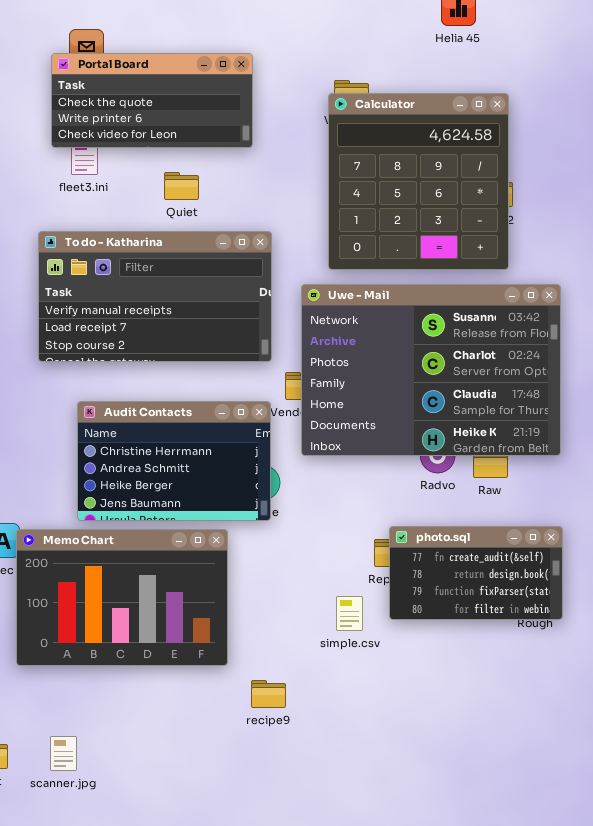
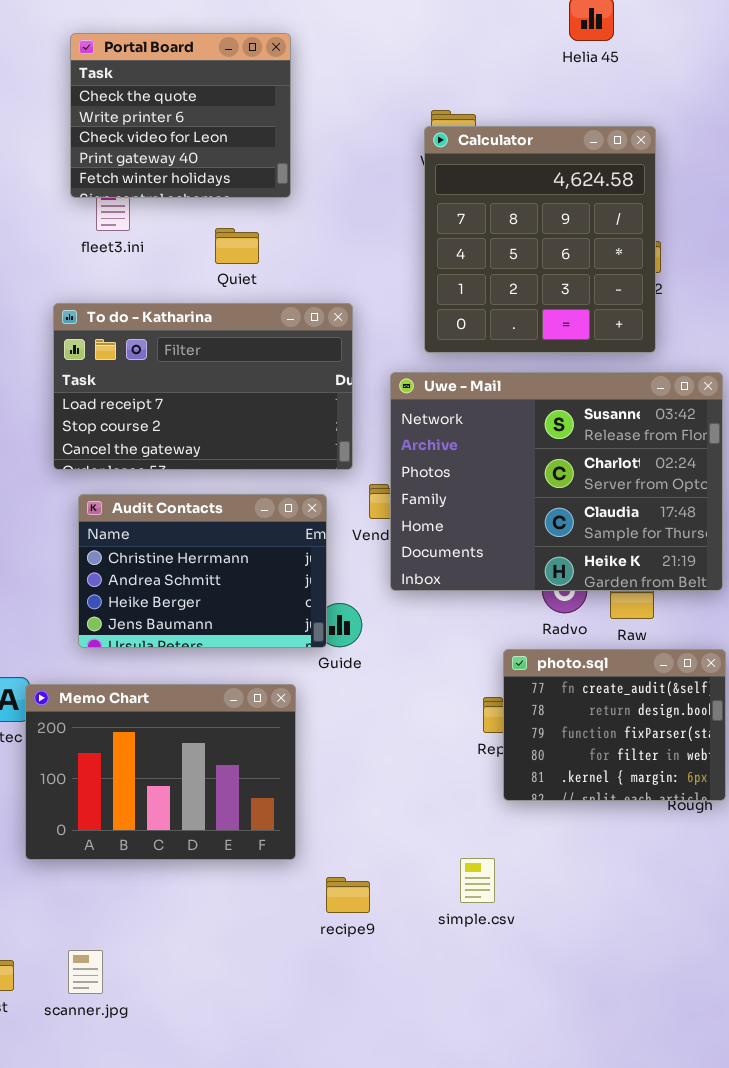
Portal Board: [51,53,253,148] -> [70,33,291,198], resized
To do - Katharina: [38,231,272,362] -> [53,303,353,470], scrolled down 1 row
Audit Contacts: [77,401,271,521] -> [78,494,327,648], moved
photo.sql: [389,526,563,620] -> [503,649,726,801], resized
simple.csv: [336,596,363,631] -> [460,858,495,903], moved

